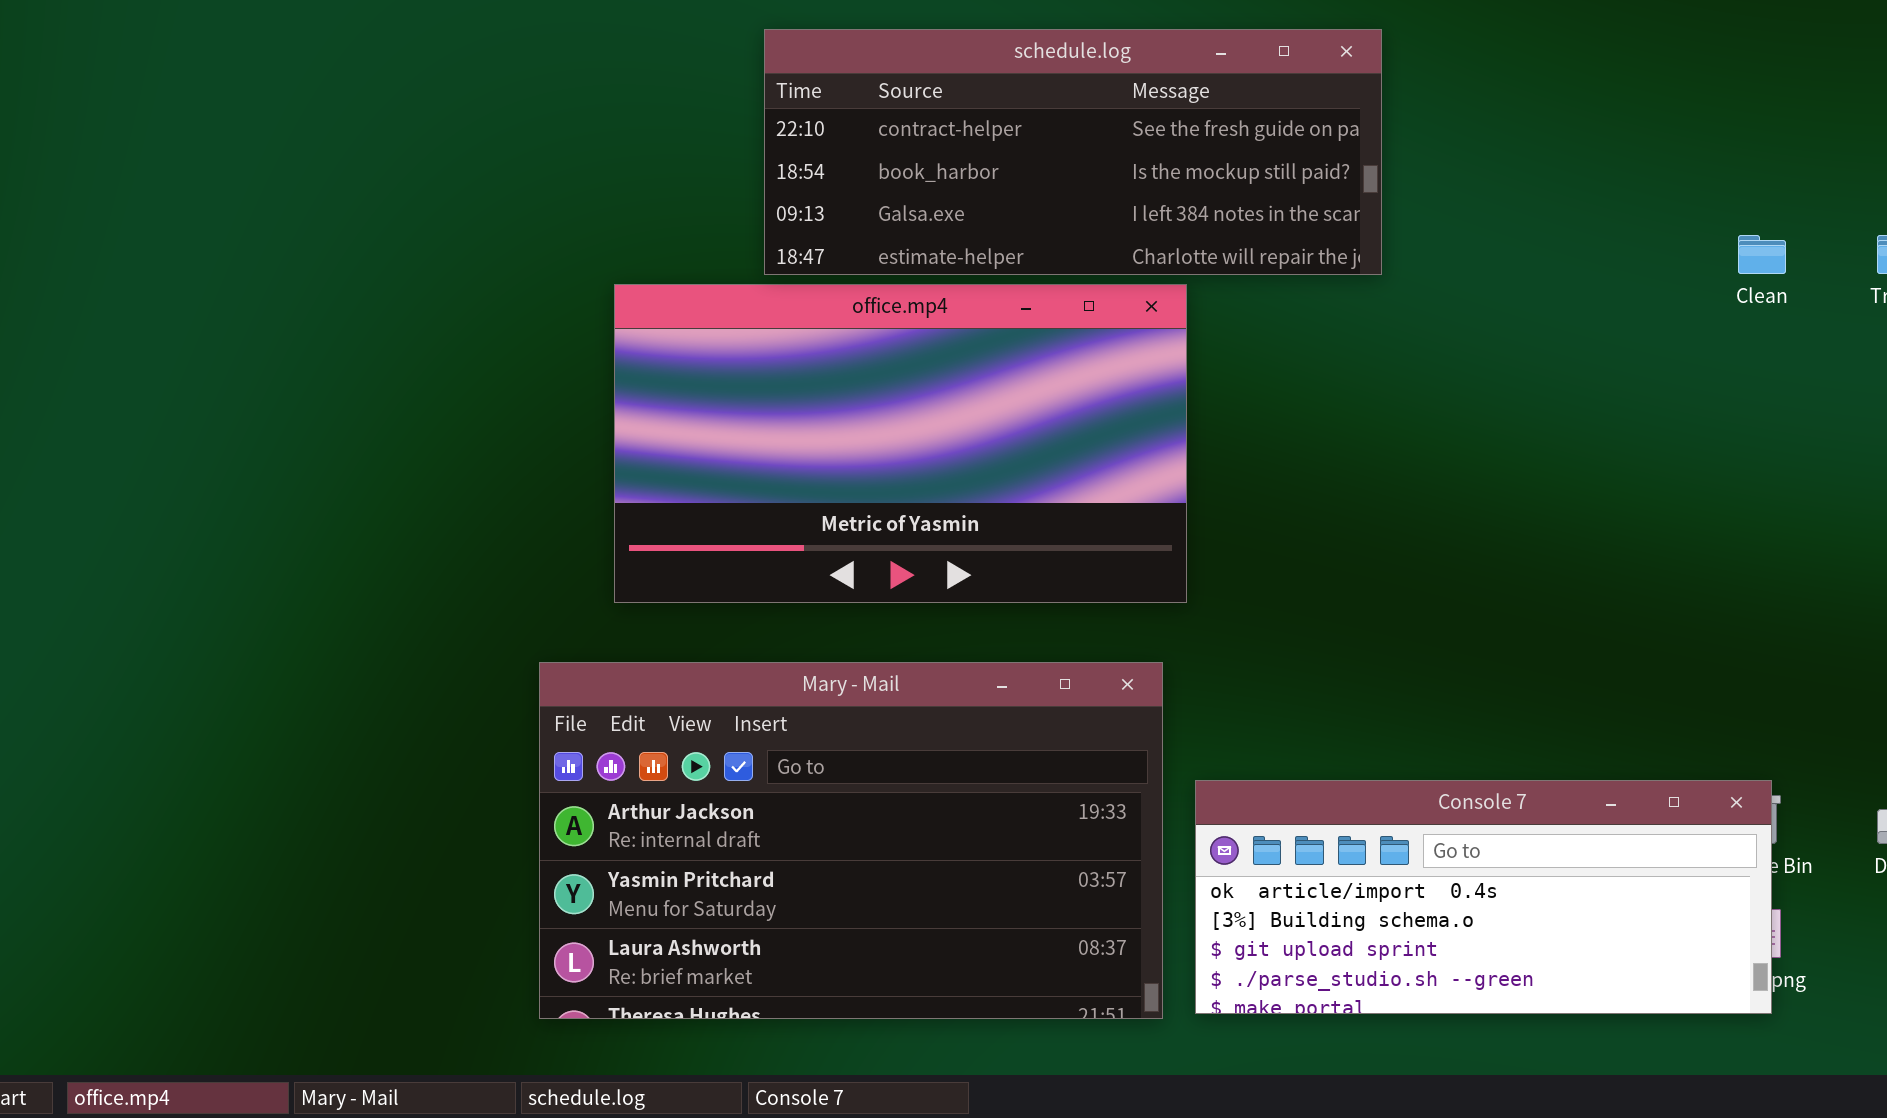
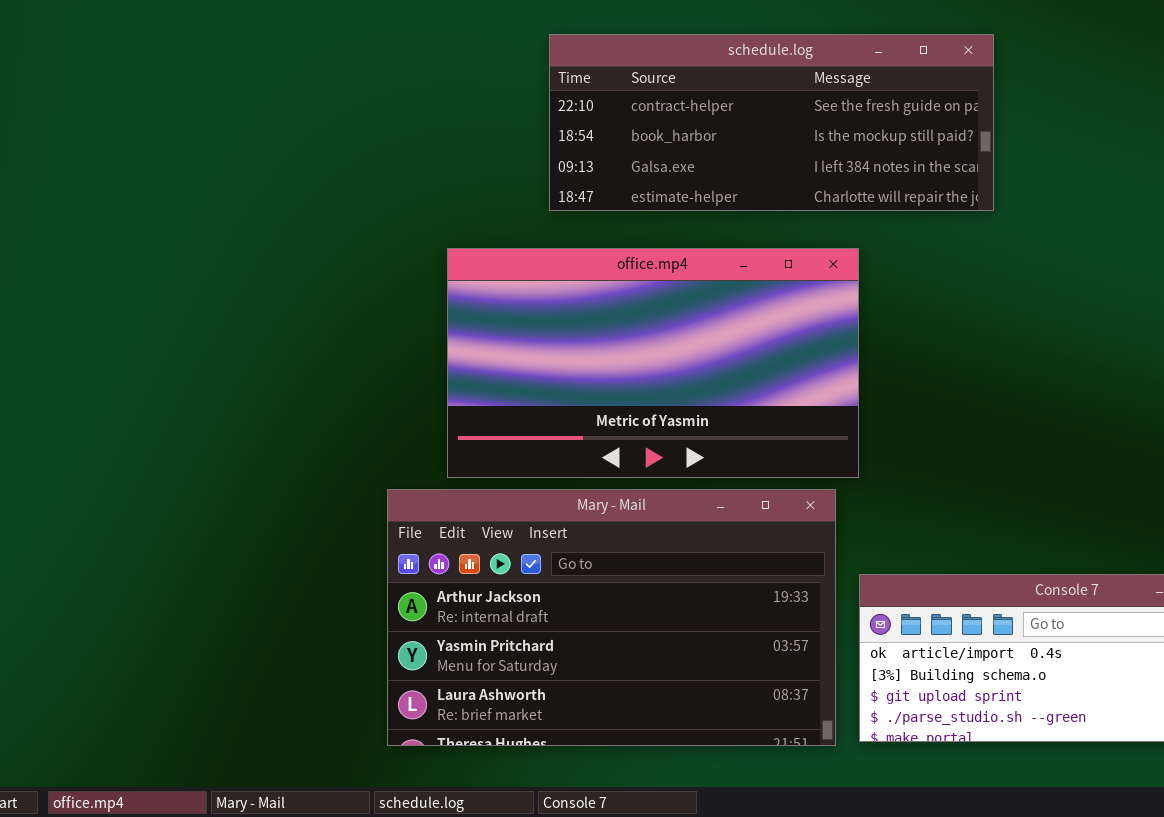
office.mp4: [614,284,1187,603] -> [447,248,859,478], moved

